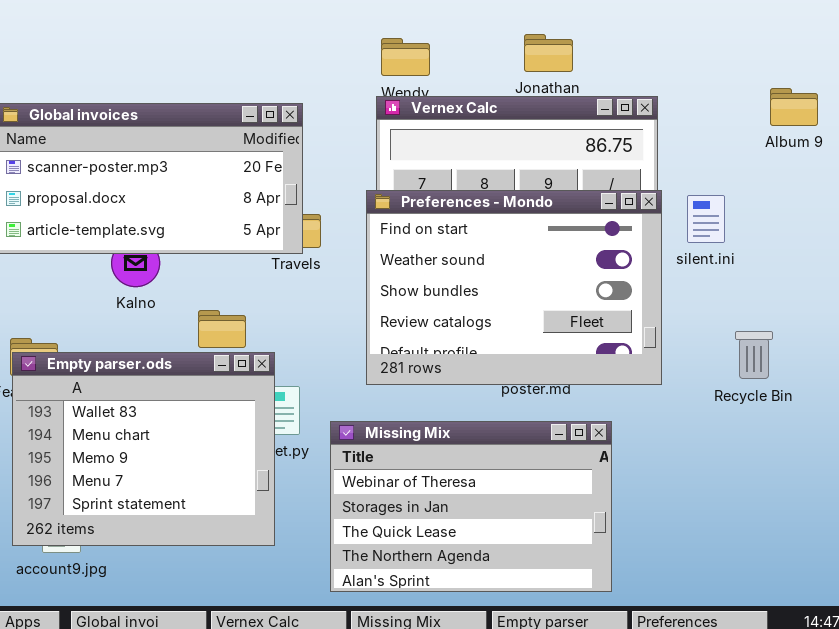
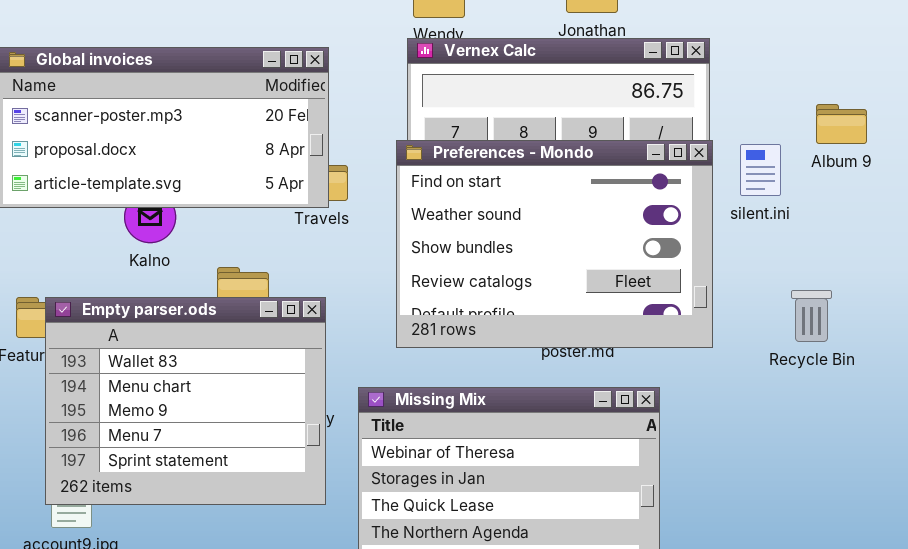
Album 9: [770,88,818,126] -> [816,104,867,144], moved
Empty parser.ods: [12,352,275,546] -> [45,297,326,505], moved

